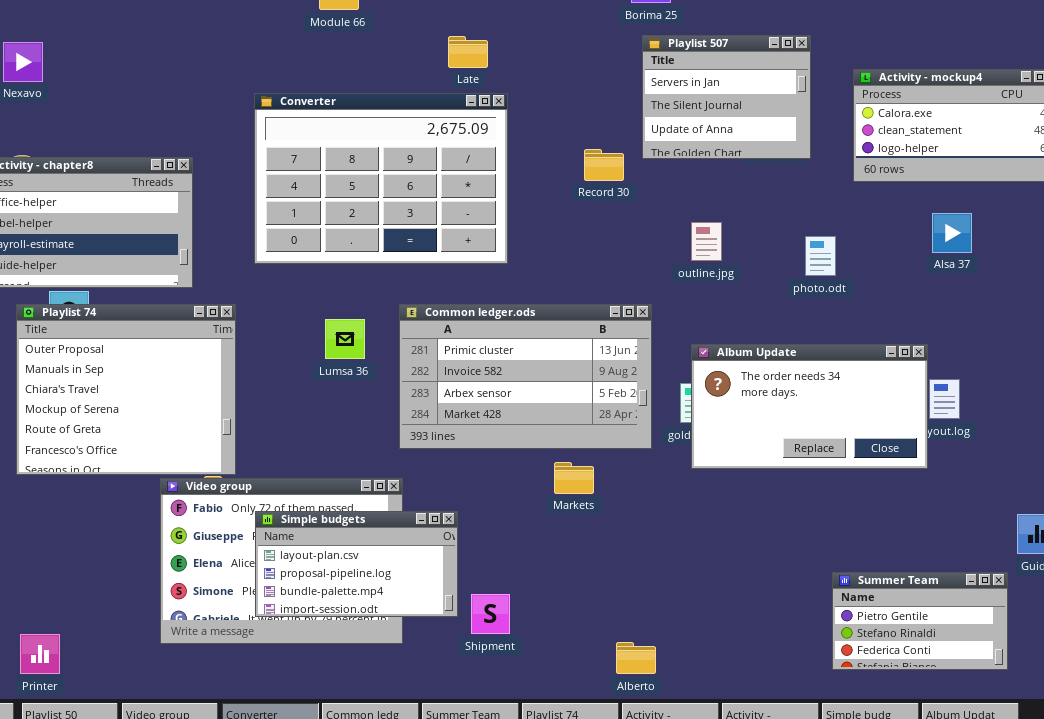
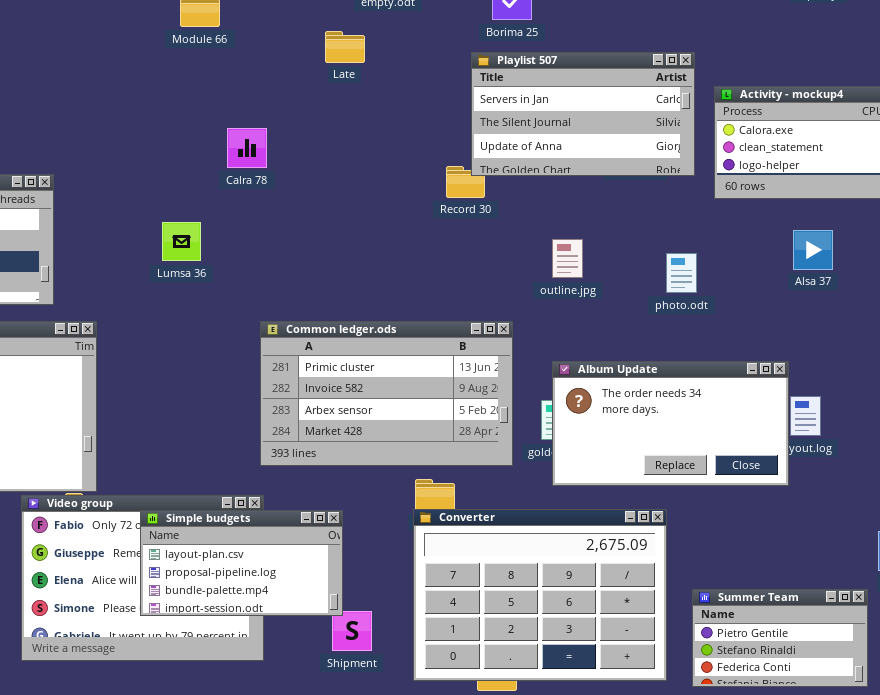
Playlist 507: [642,35,811,159] -> [471,52,695,176], moved, resized
Late: [448,36,488,68] -> [325,31,365,63], moved
Converter: [254,93,508,264] -> [413,509,667,681], moved
Lumsa 36: [325,319,365,359] -> [162,222,201,261], moved
Simple budgets: [255,511,458,617] -> [140,510,343,616], moved

